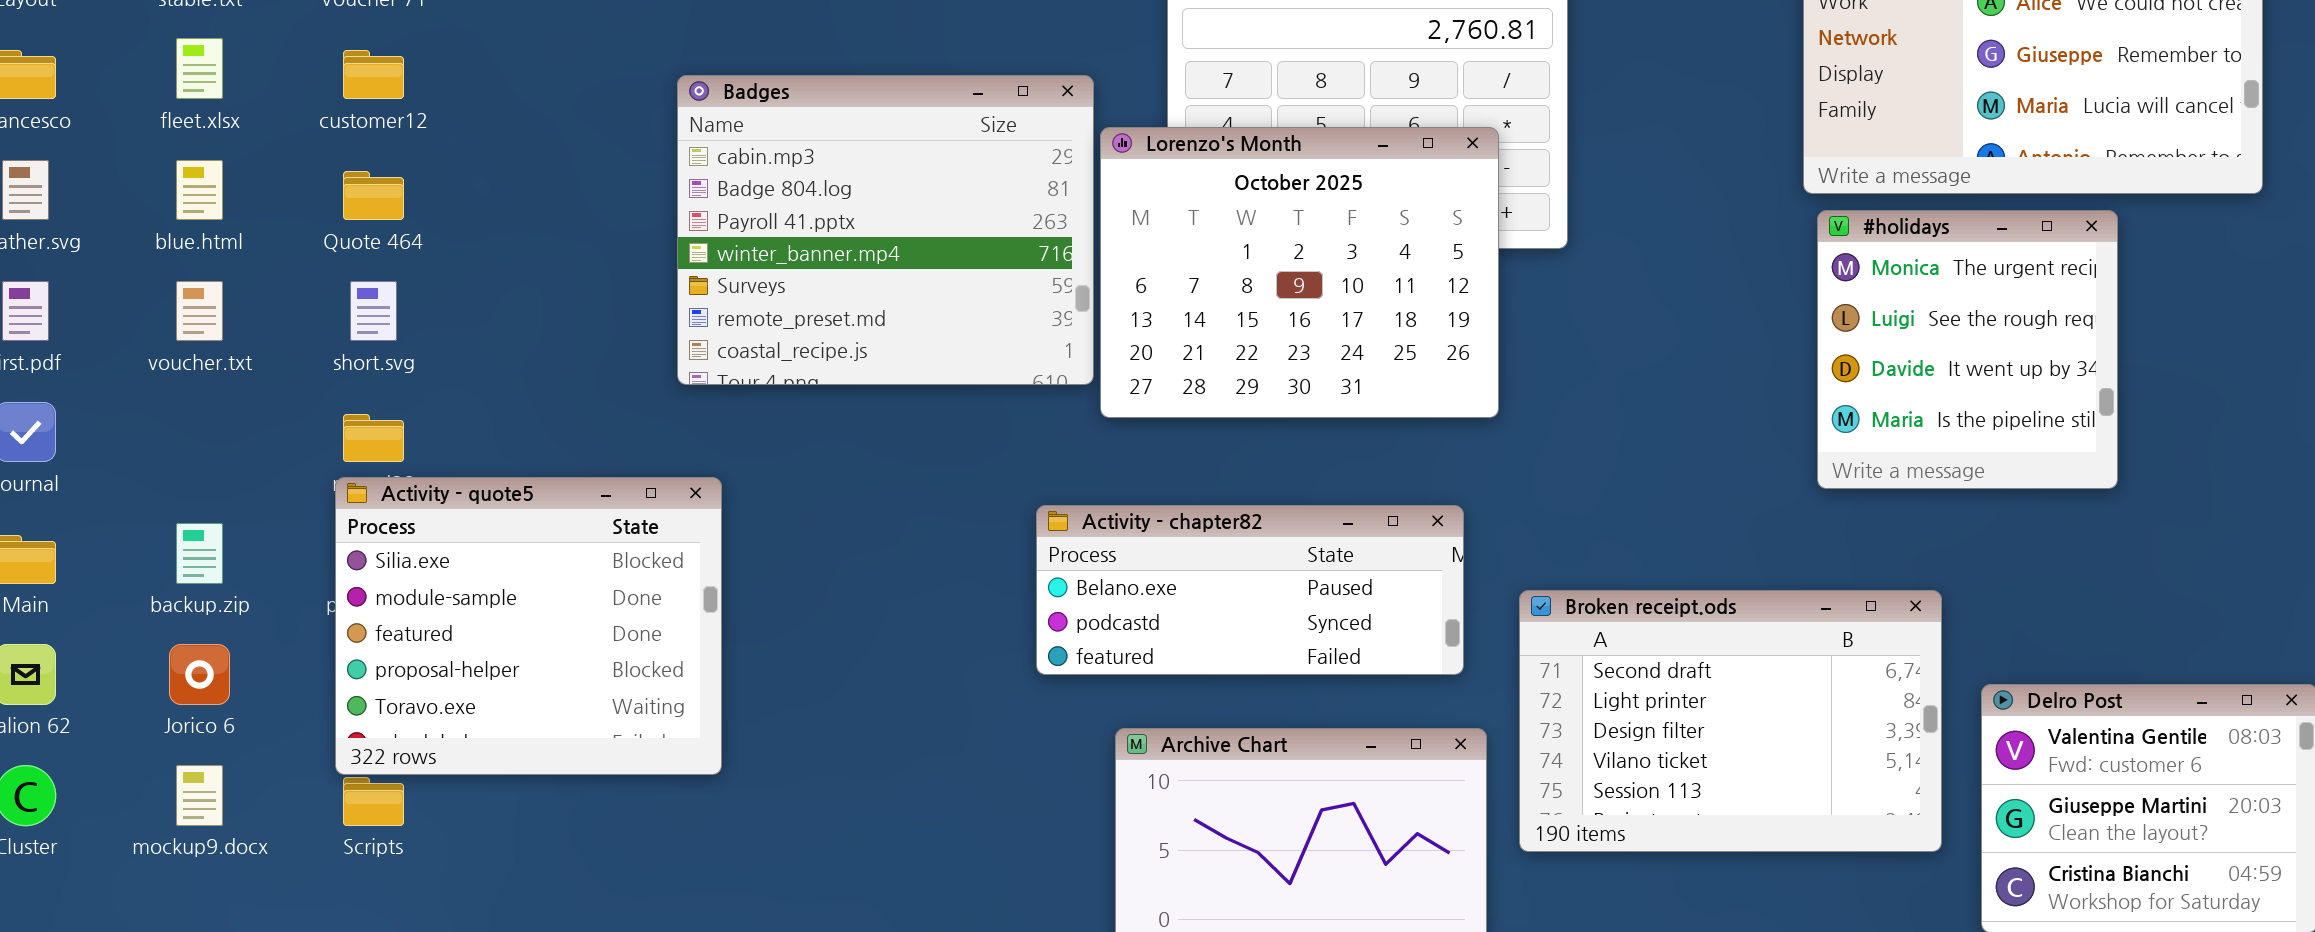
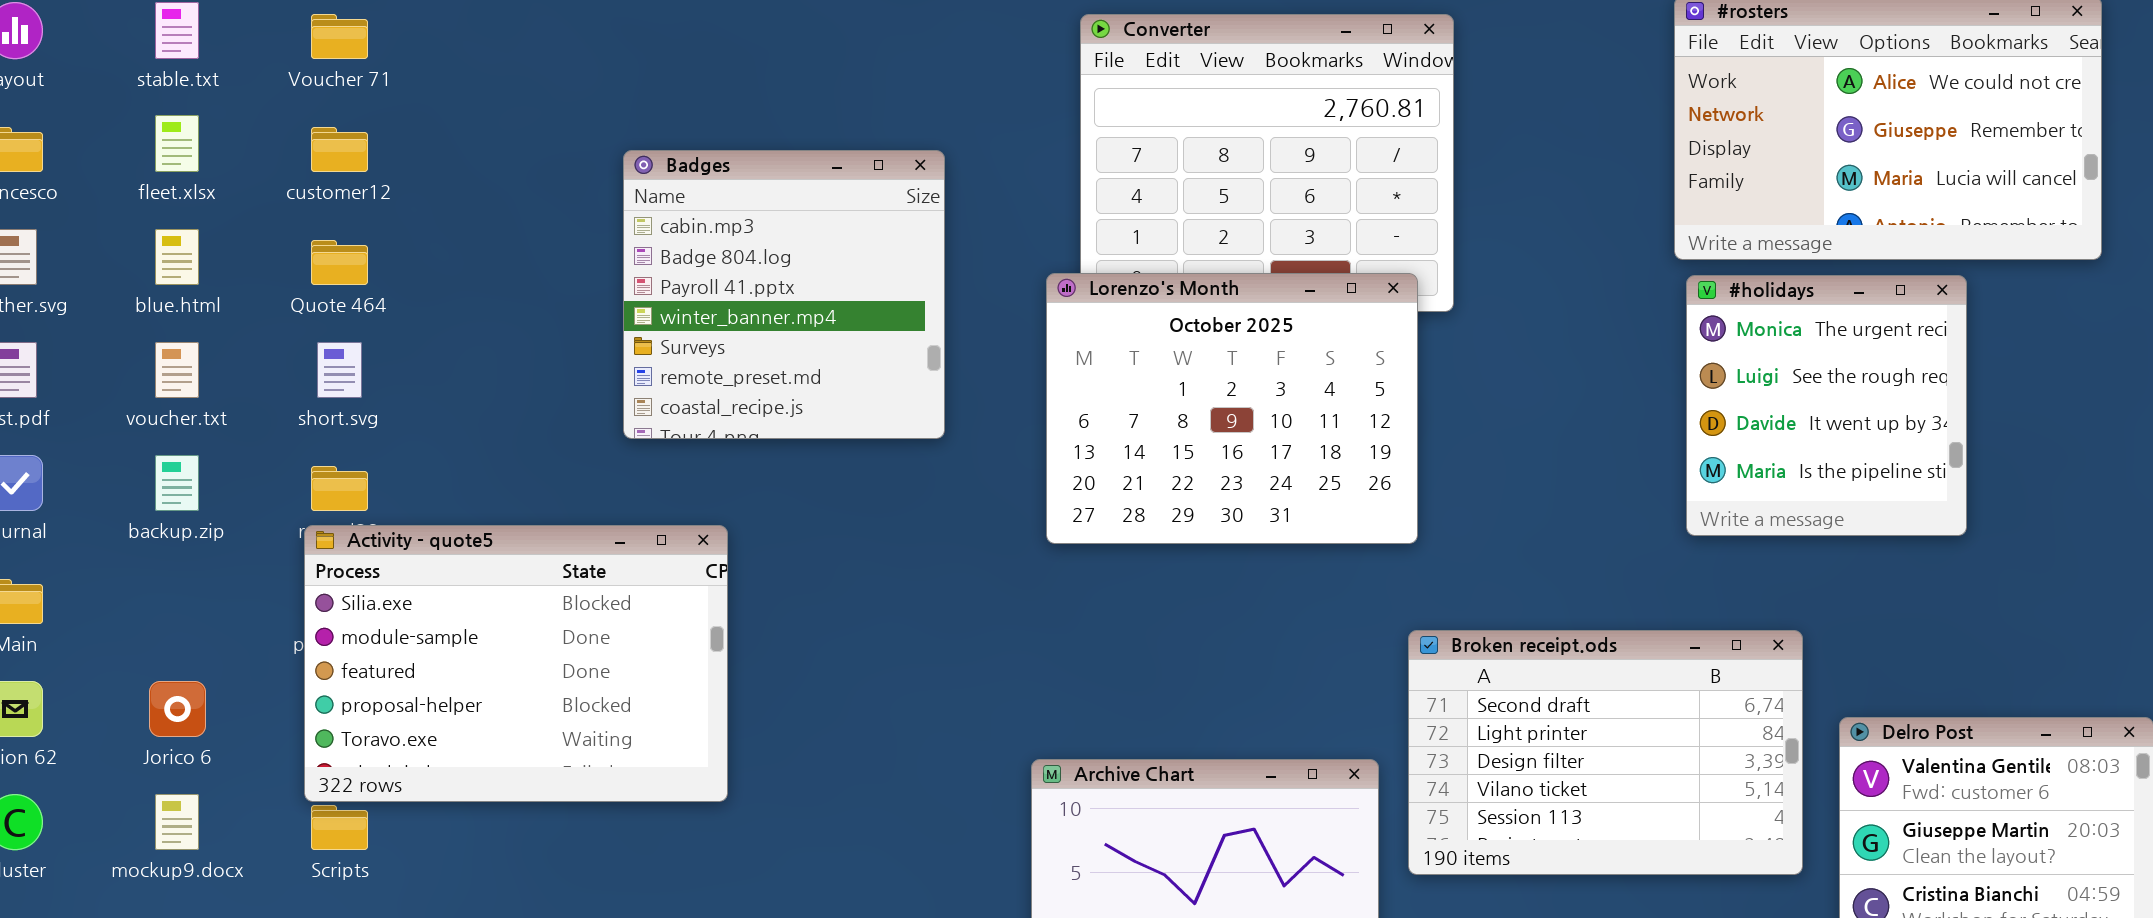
Badges: [677,75,1094,385] -> [623,150,945,439], resized
Lorenzo's Month: [1100,127,1499,418] -> [1046,273,1418,544], moved
Activity - quote5: [335,477,722,775] -> [304,525,728,802], resized
Activity - chapter82: [1036,505,1464,675] -> none, closed
backup.zip: [176,523,223,584] -> [155,455,199,511], moved

